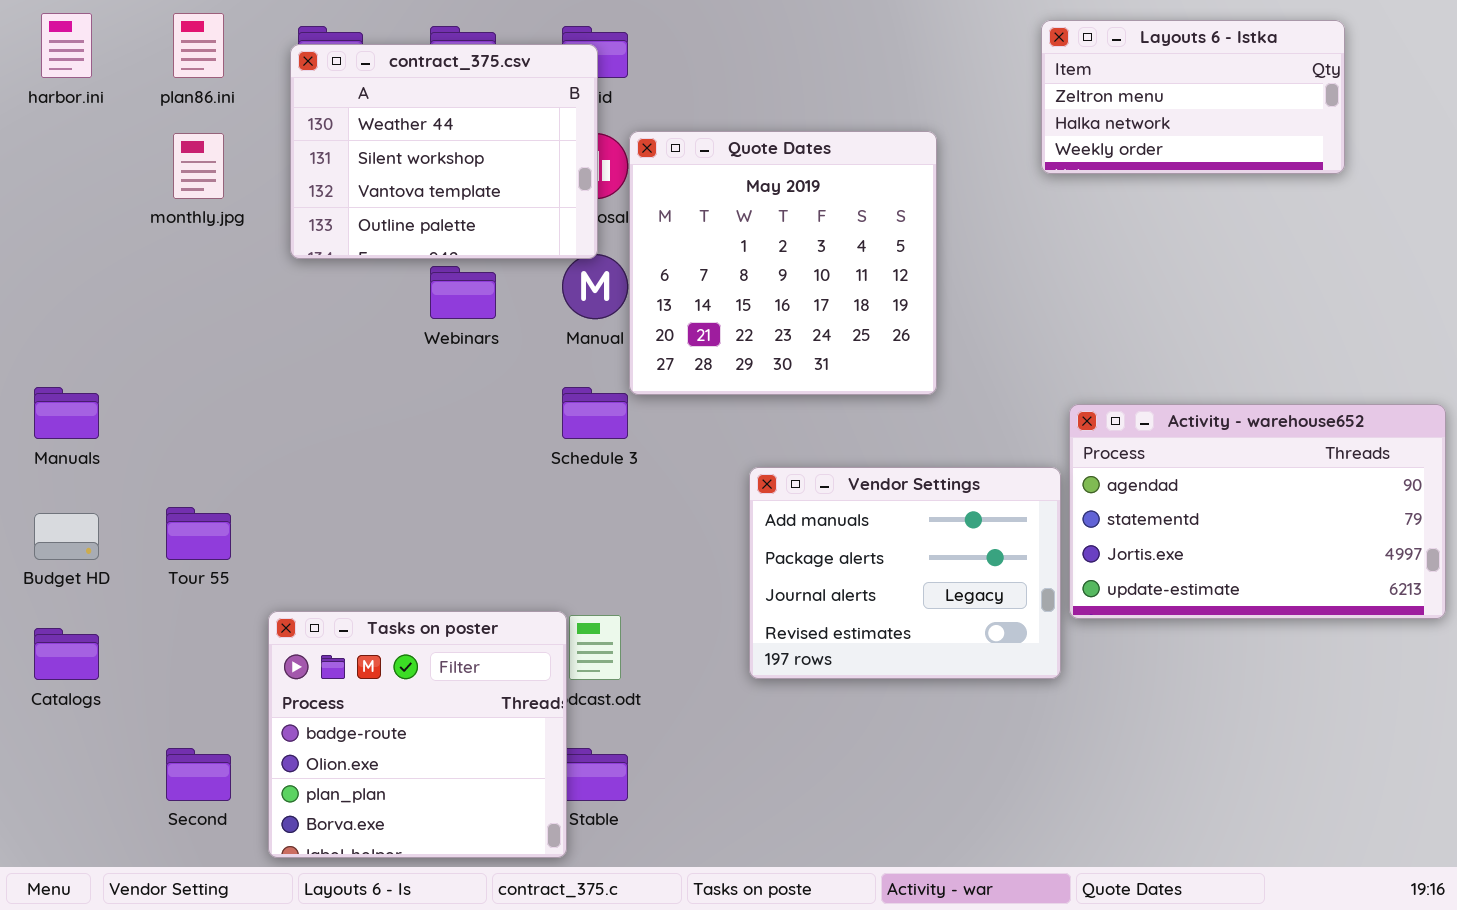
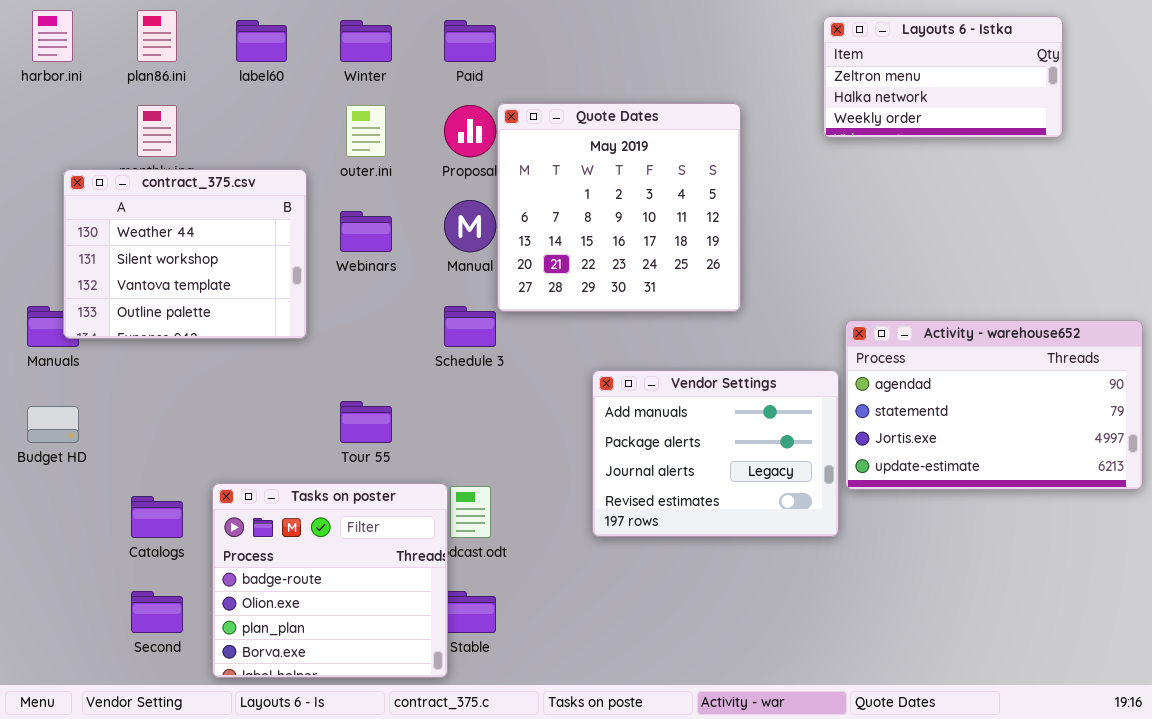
contract_375.csv: [290,44,598,259] -> [63,169,307,339], moved
Tour 55: [166,507,231,560] -> [340,401,392,443], moved
Catalogs: [34,628,99,680] -> [131,496,183,538], moved

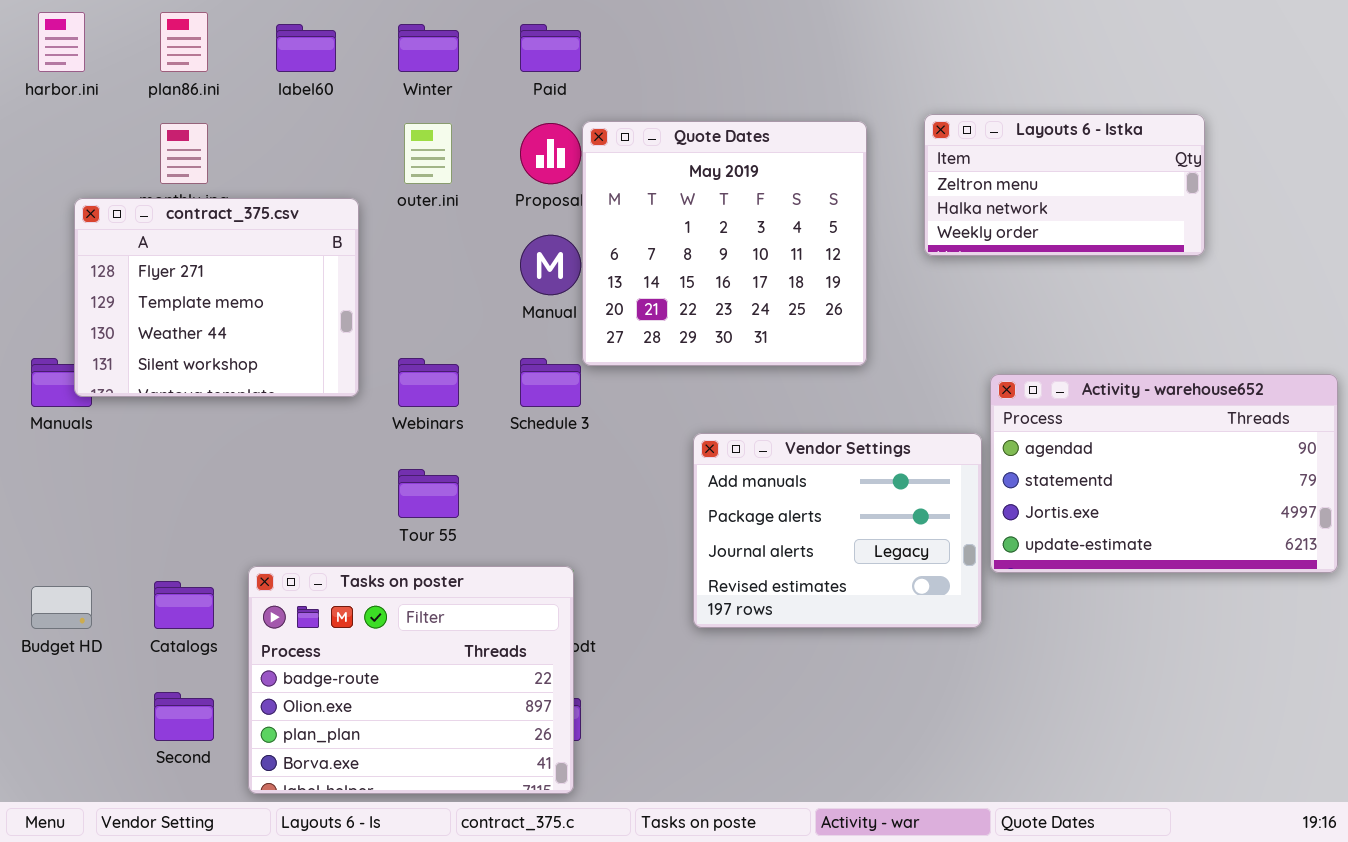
Layouts 6 - Istka: [823,16,1063,138] -> [924,114,1205,256], moved
contract_375.csv: [63,169,307,339] -> [74,198,359,397], scrolled up 2 rows
Webinars: [340,211,392,252] -> [398,358,459,407], moved
Budget HD: [27,406,79,443] -> [31,586,92,629], moved
Tasks on poster: [212,483,448,678] -> [248,566,574,794], resized

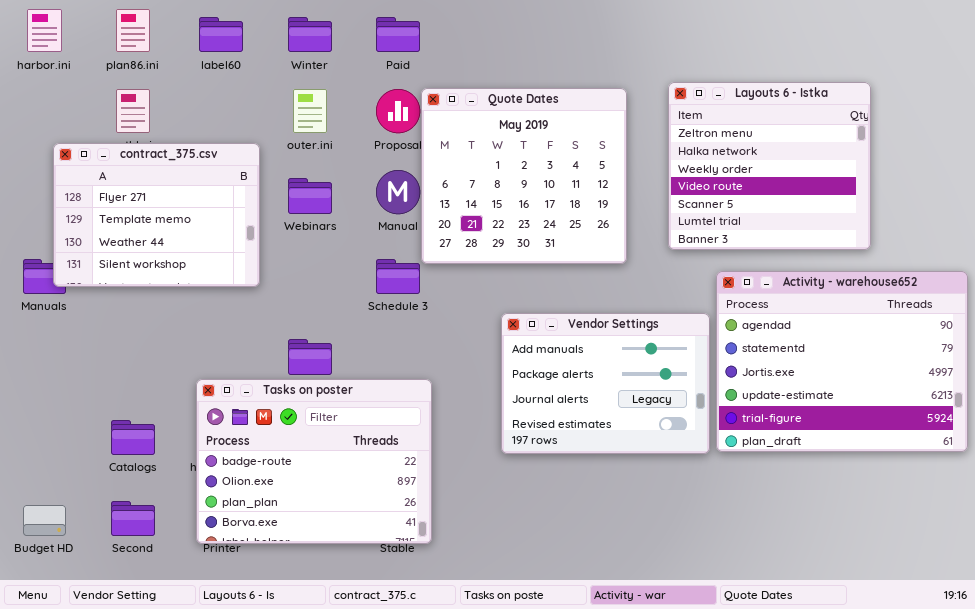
Layouts 6 - Istka: [924,114,1205,256] -> [668,82,871,250], resized
Webinars: [398,358,459,407] -> [288,178,332,214], moved
Activity - warehouse652: [990,374,1338,573] -> [716,271,968,452], resized
Tasks on poster: [248,566,574,794] -> [196,379,432,544], moved
Budget HD: [31,586,92,629] -> [23,505,66,536], moved

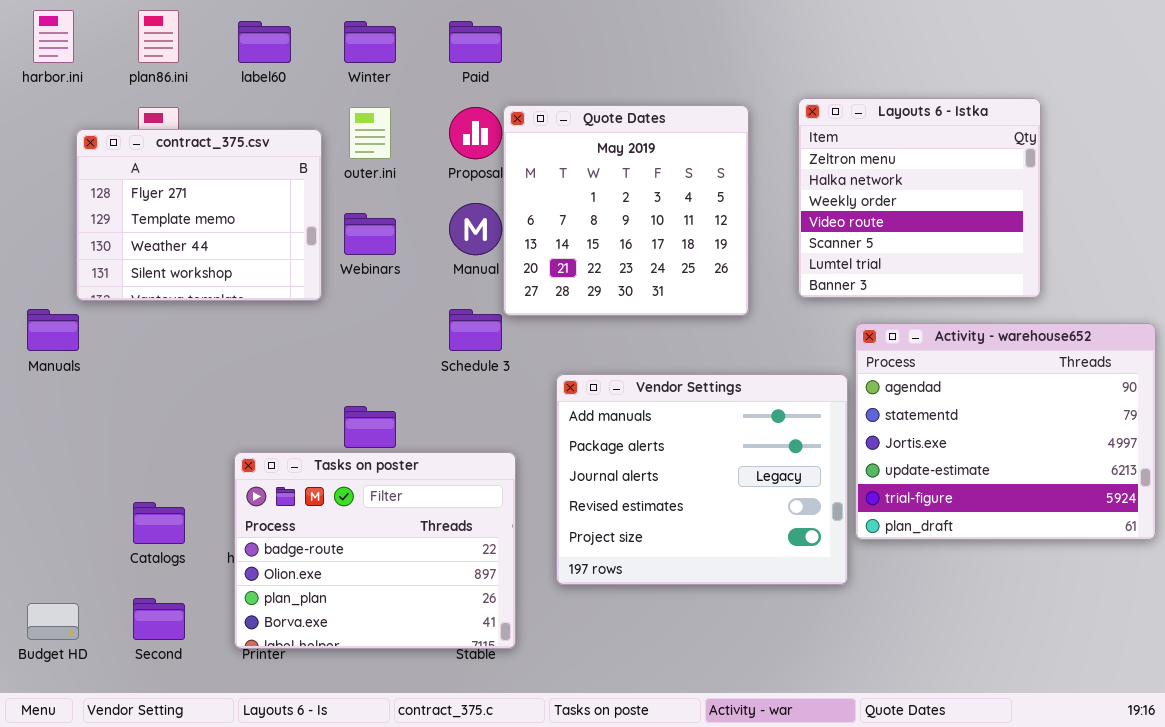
contract_375.csv: [53,143,260,287] -> [76,129,322,301], moved
Vendor Settings: [501,313,710,454] -> [556,374,848,585], resized

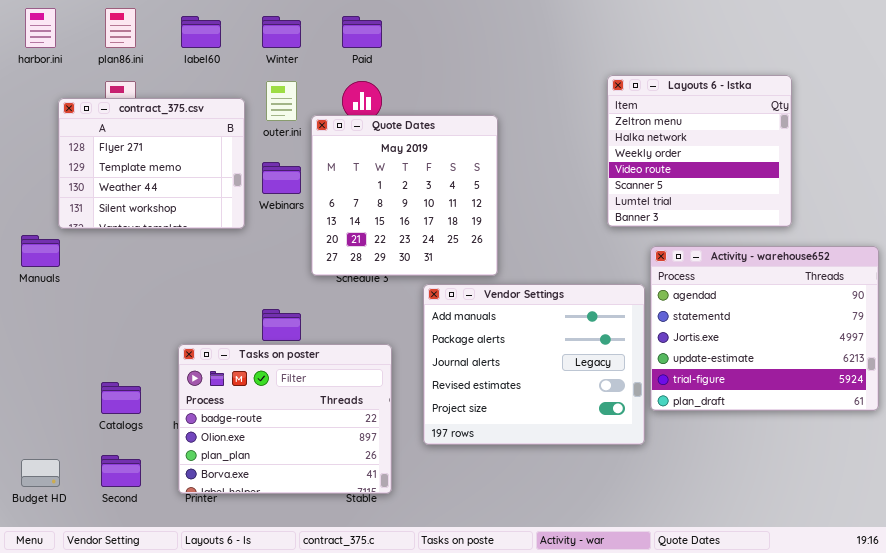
Quote Dates: [503,105,749,316] -> [311,115,498,276], moved

